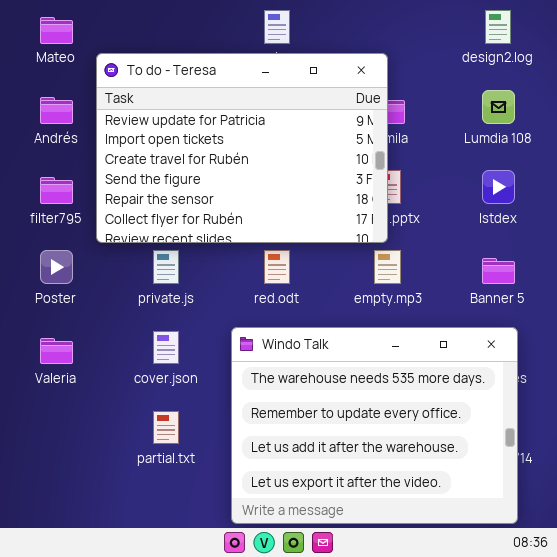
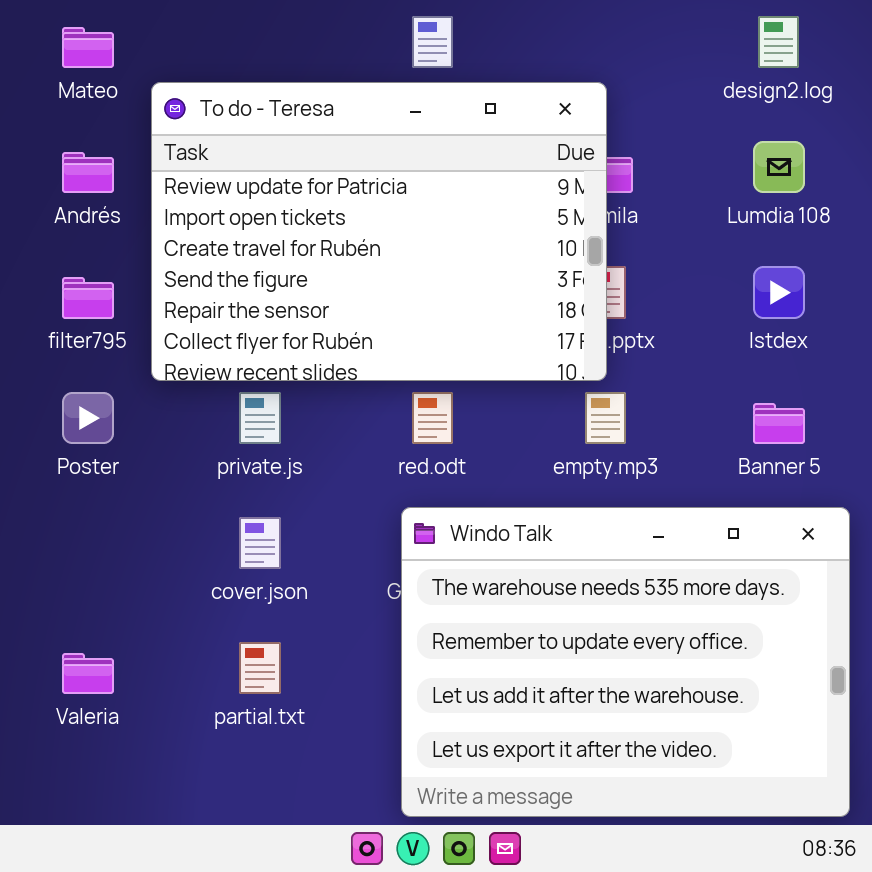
Windo Talk: [231,327,518,524] -> [401,507,850,817], moved
Valeria: [40,338,73,364] -> [62,653,114,694], moved

